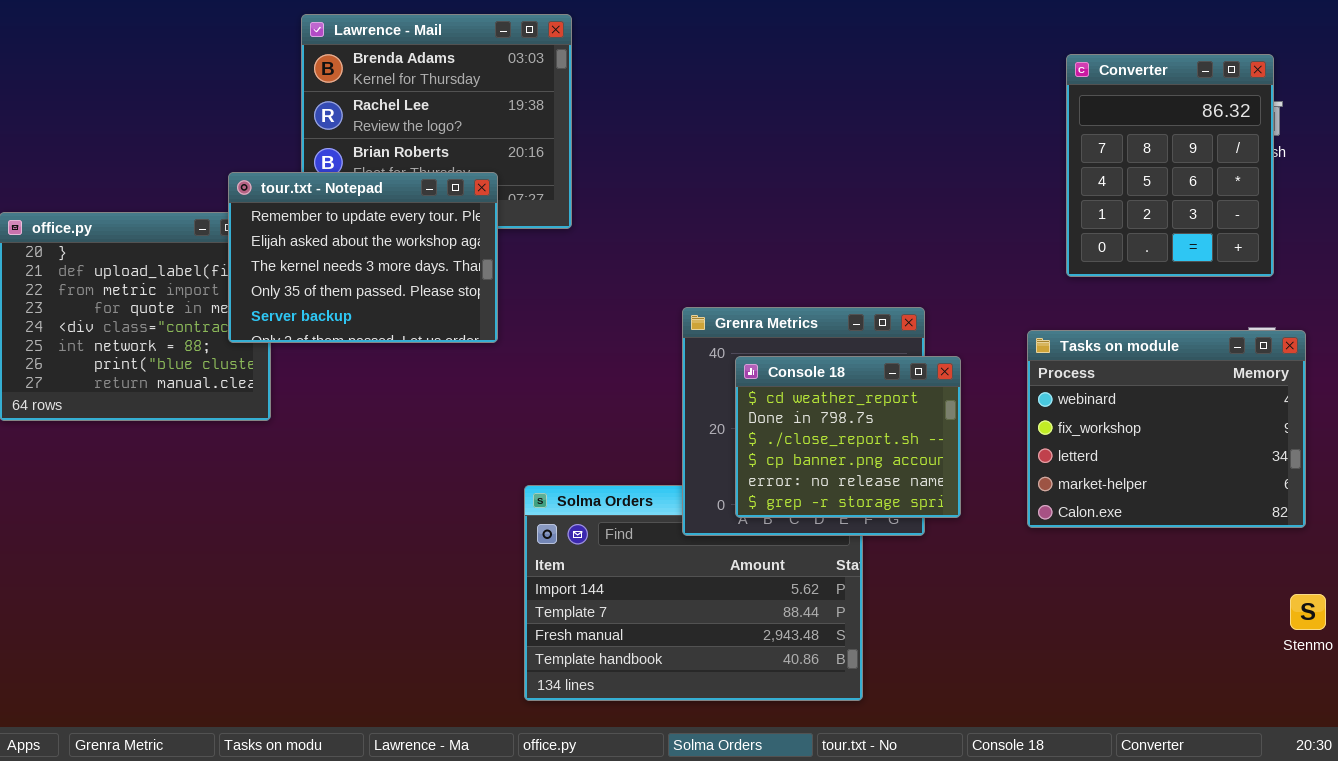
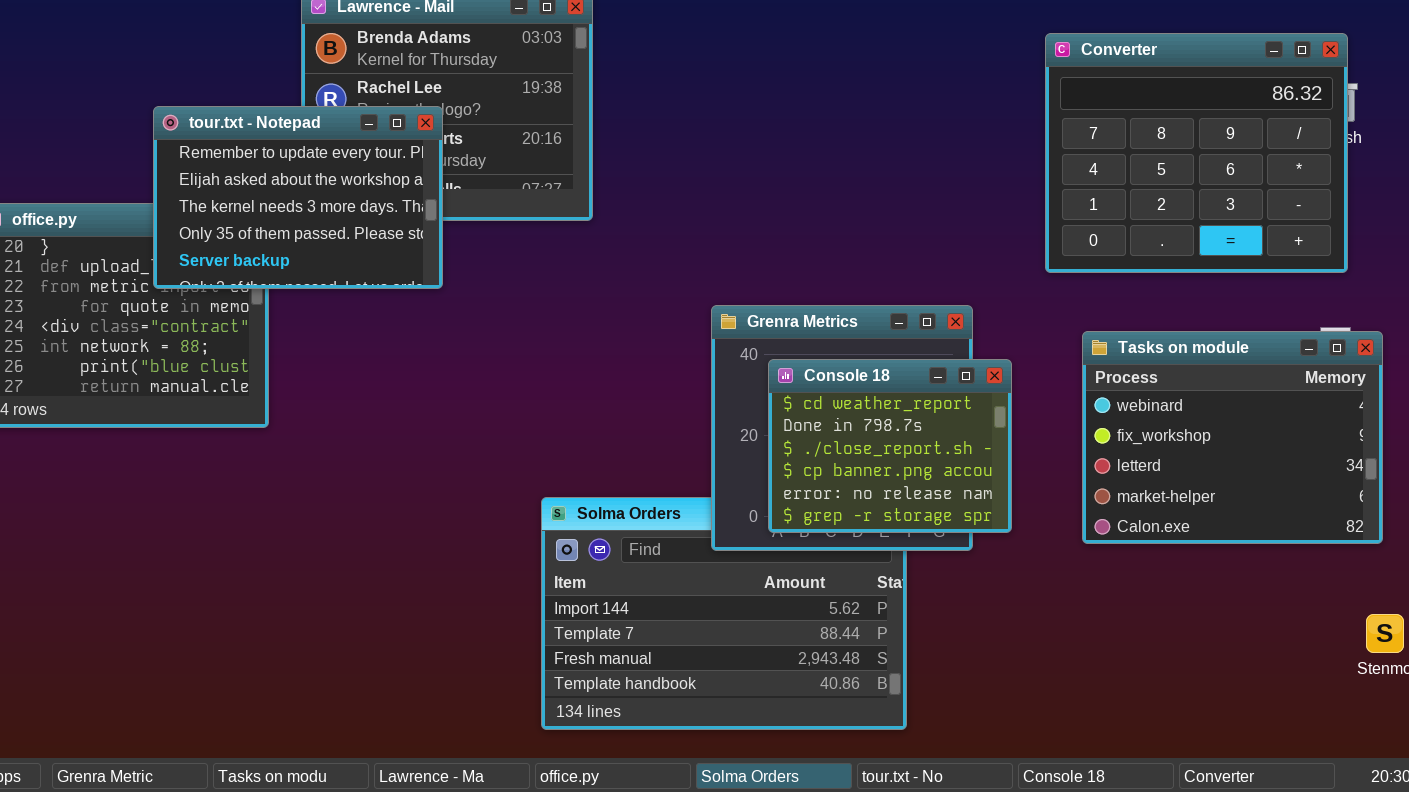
Converter: [1066,54,1274,277] -> [1045,33,1348,273], resized
tour.txt - Notepad: [228,172,498,343] -> [153,106,443,289], moved

